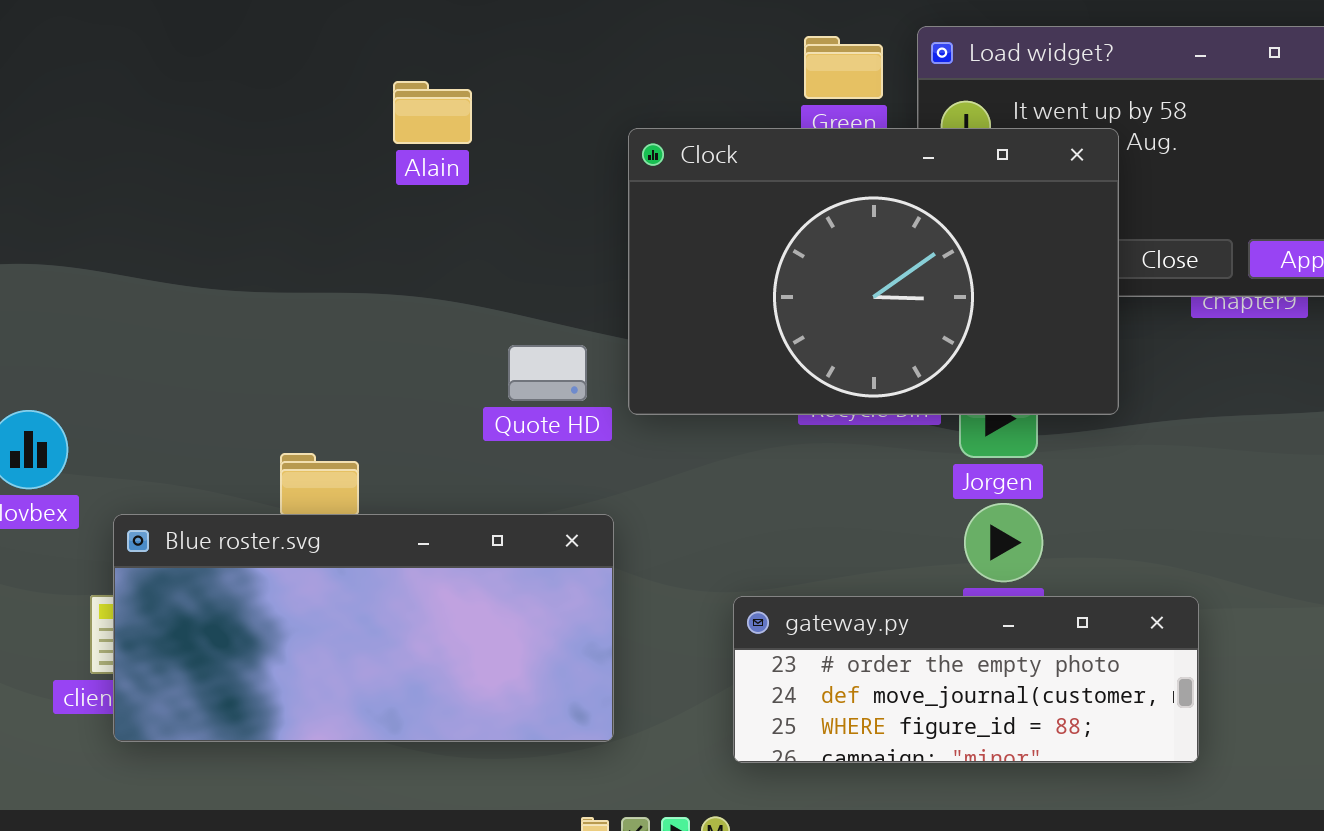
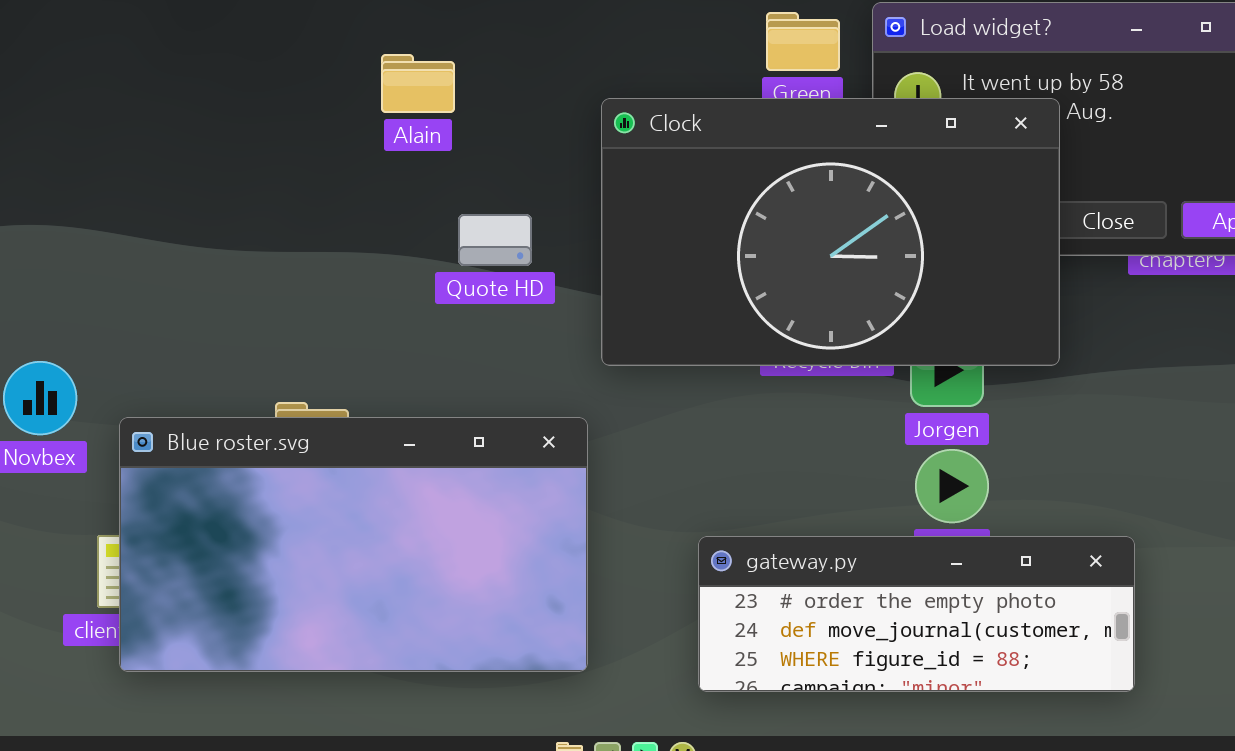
Quote HD: [508,345,587,401] -> [458,214,532,266], moved
Blue roster.svg: [113,514,614,742] -> [119,417,588,672], resized

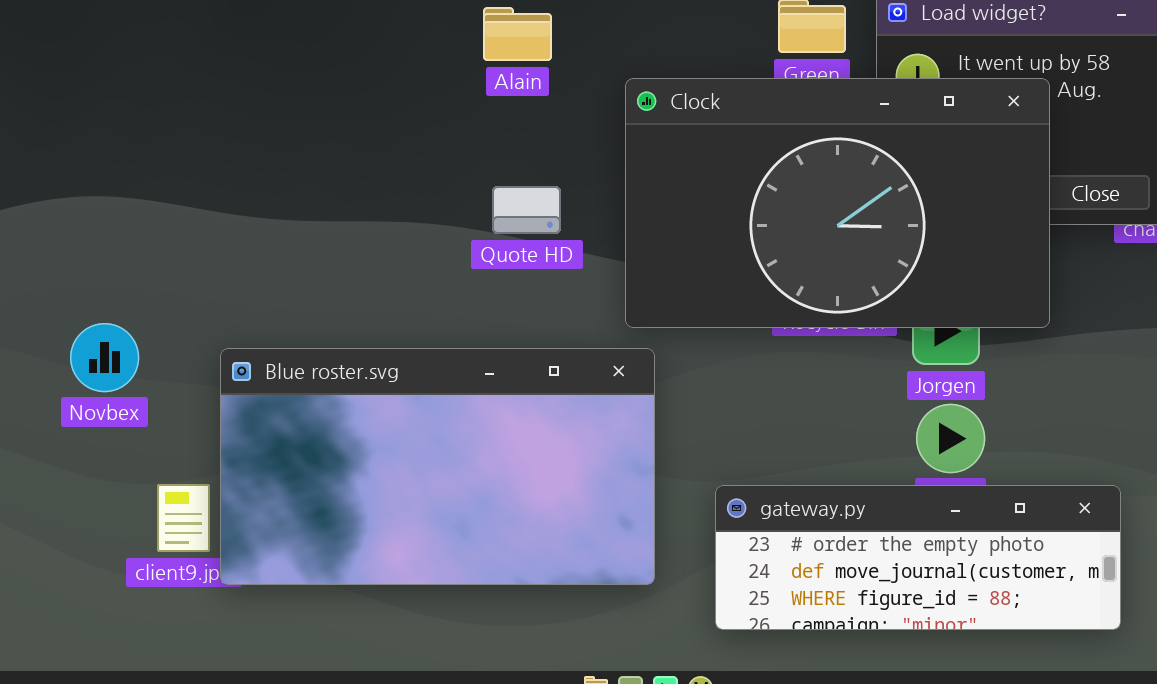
Alain: [381,54,455,113] -> [483,7,552,61], moved
Blue roster.svg: [119,417,588,672] -> [220,348,655,585], moved

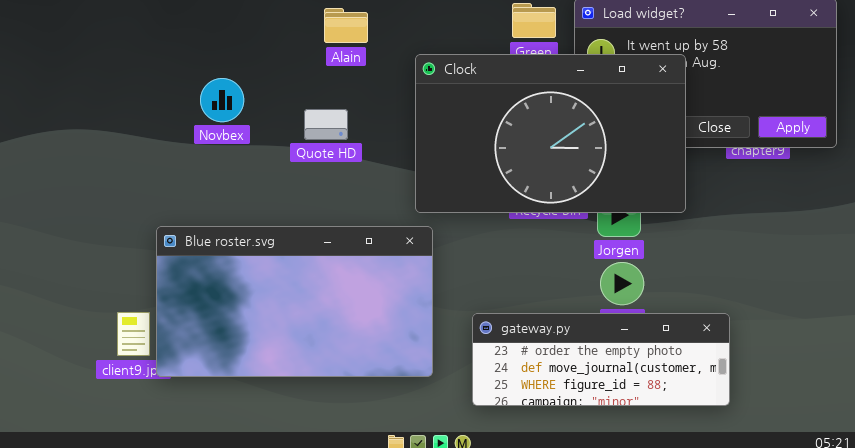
Quote HD: [492,186,561,234] -> [304,109,348,140], moved
Novbex: [70,323,139,392] -> [200,78,244,122], moved

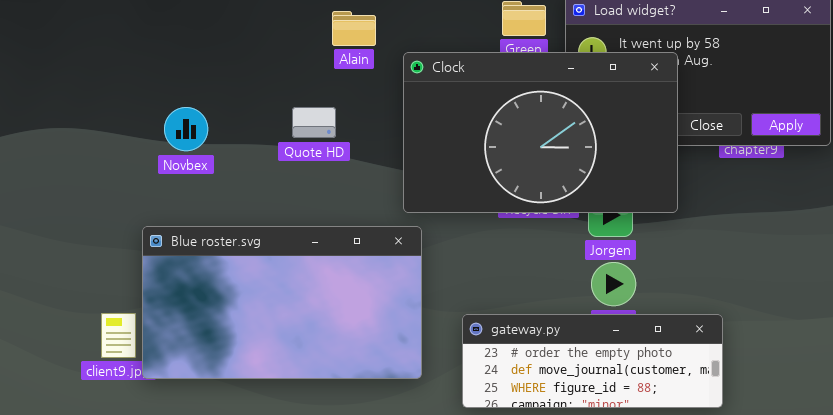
Alain: [324,8,368,43] -> [332,11,376,46], moved
Novbex: [200,78,244,122] -> [164,107,208,151], moved

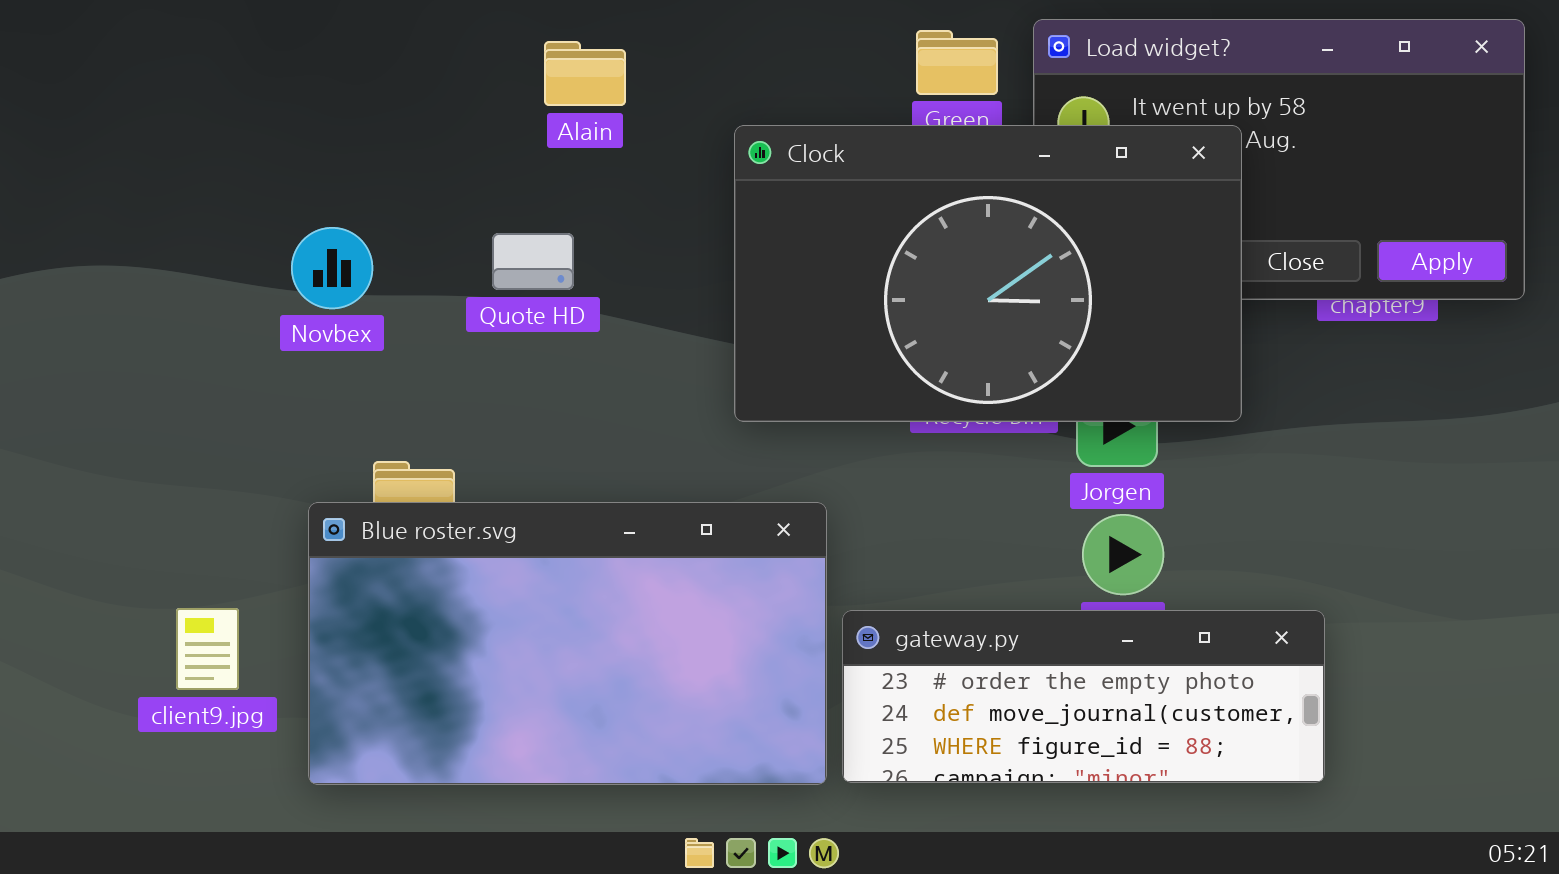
Alain: [332,11,376,46] -> [544,41,626,106], moved
Quote HD: [292,107,336,138] -> [492,233,574,290], moved
Blue roster.svg: [142,226,422,379] -> [308,502,827,785], moved

